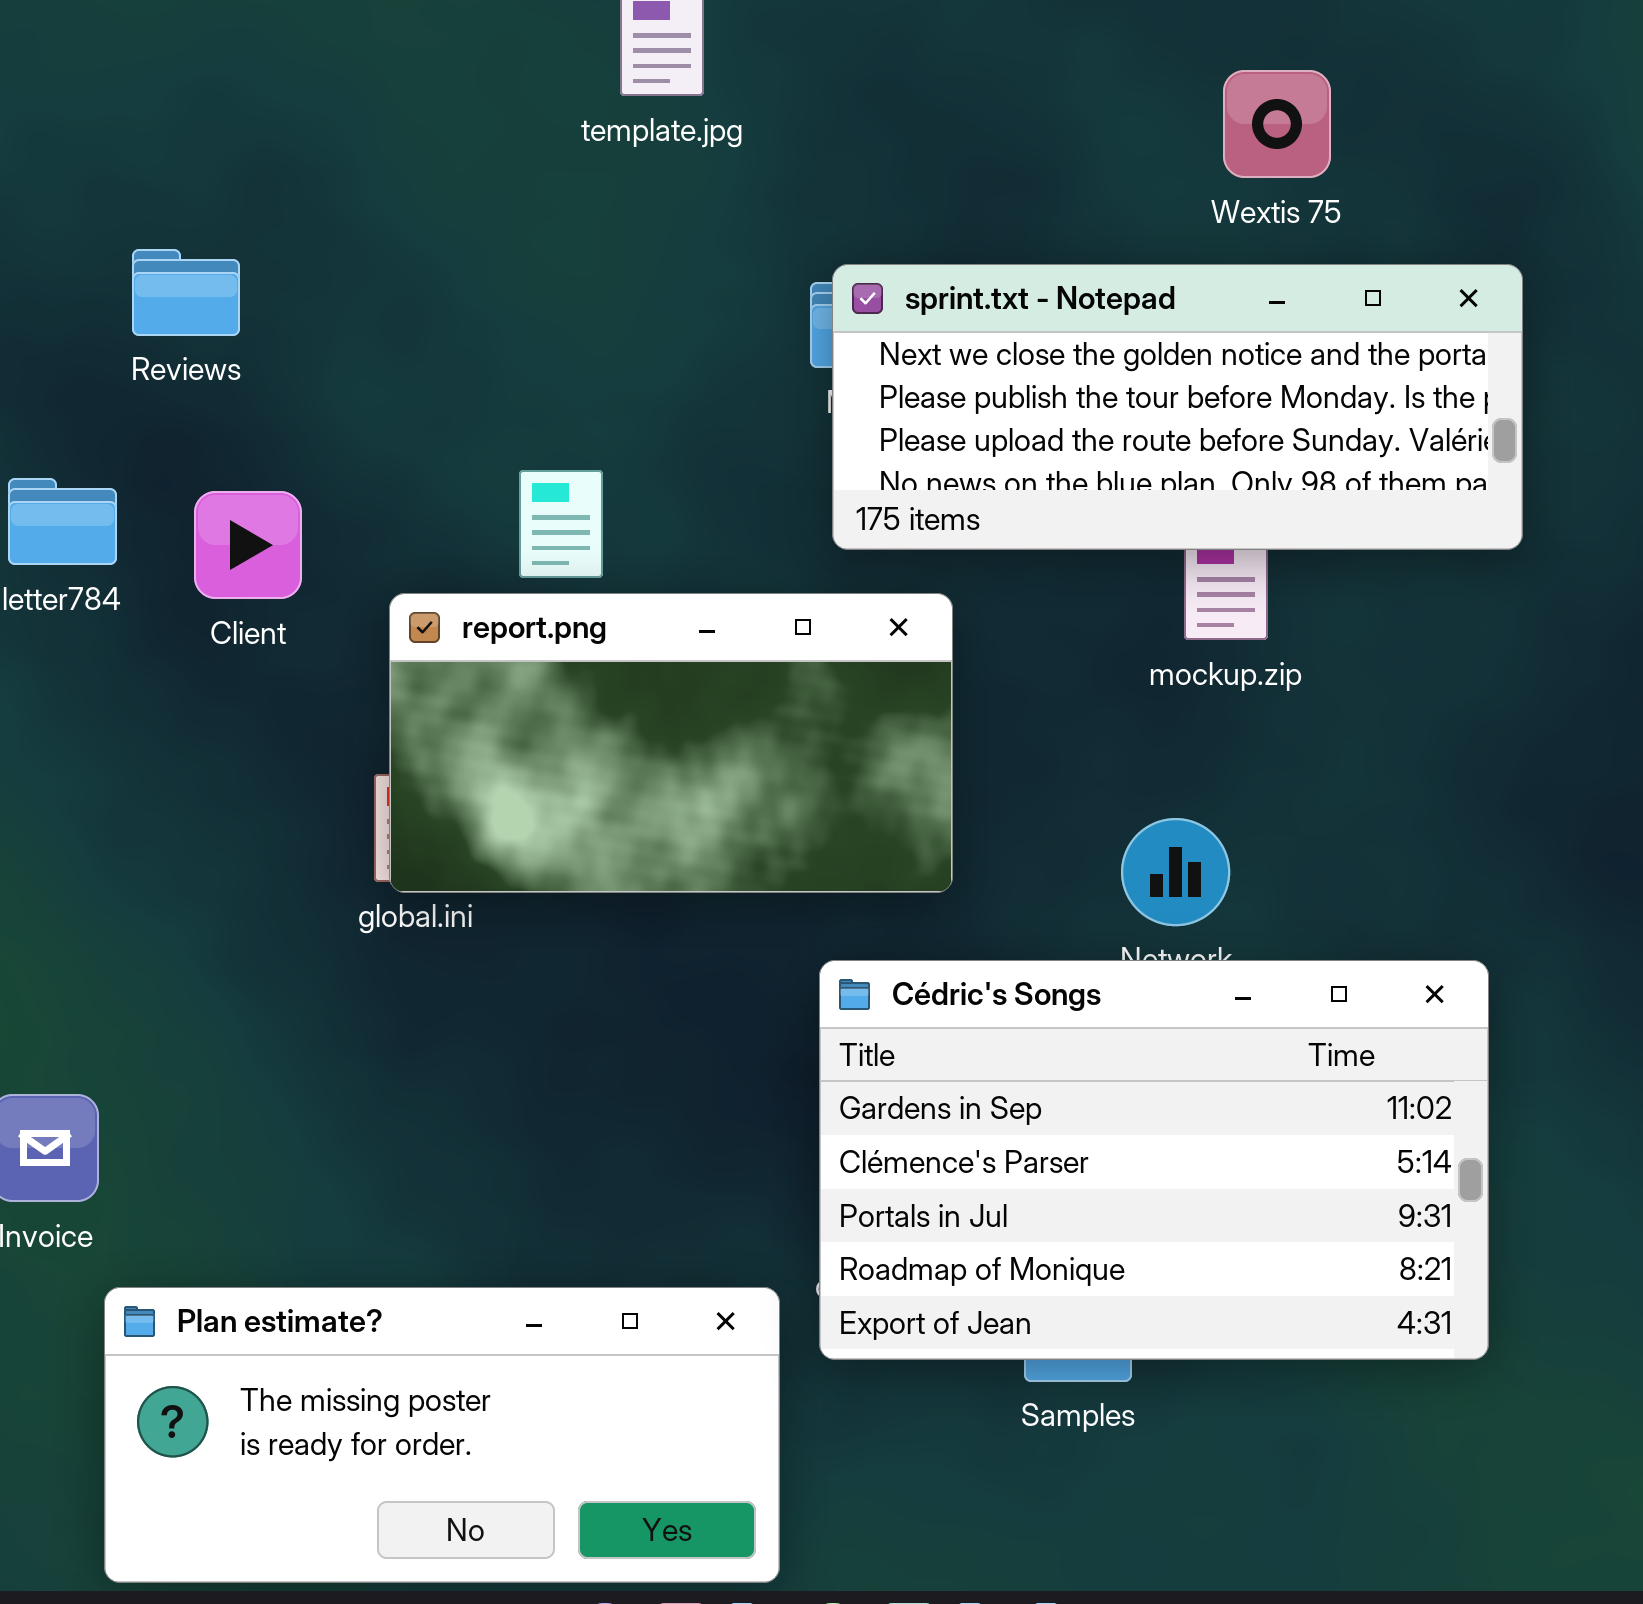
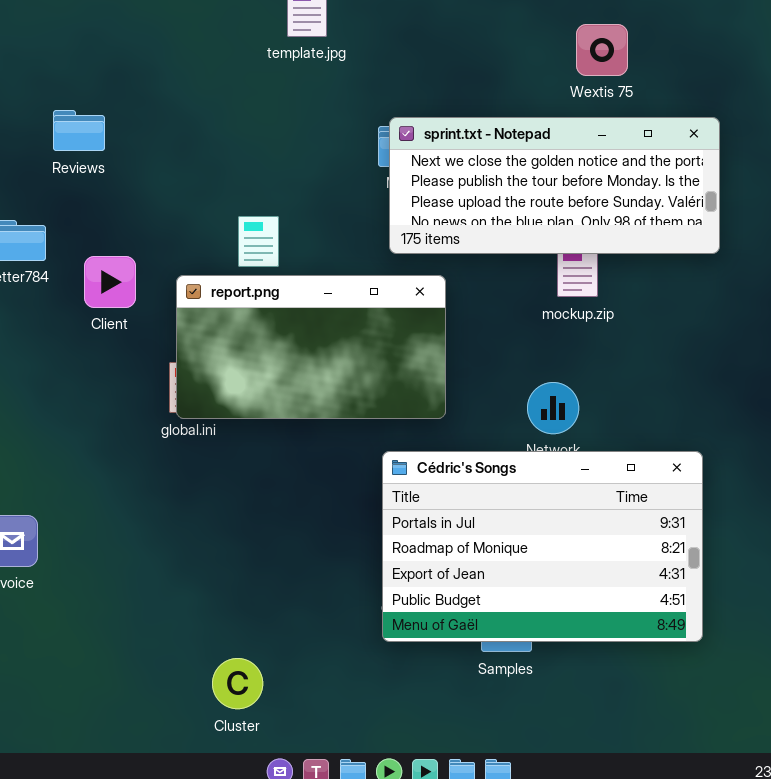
Client: [194,491,302,599] -> [84,256,136,308], moved
Cédric's Songs: [819,960,1489,1360] -> [382,451,703,642], scrolled down 2 rows
Plan estimate?: [104,1287,780,1583] -> none, closed

